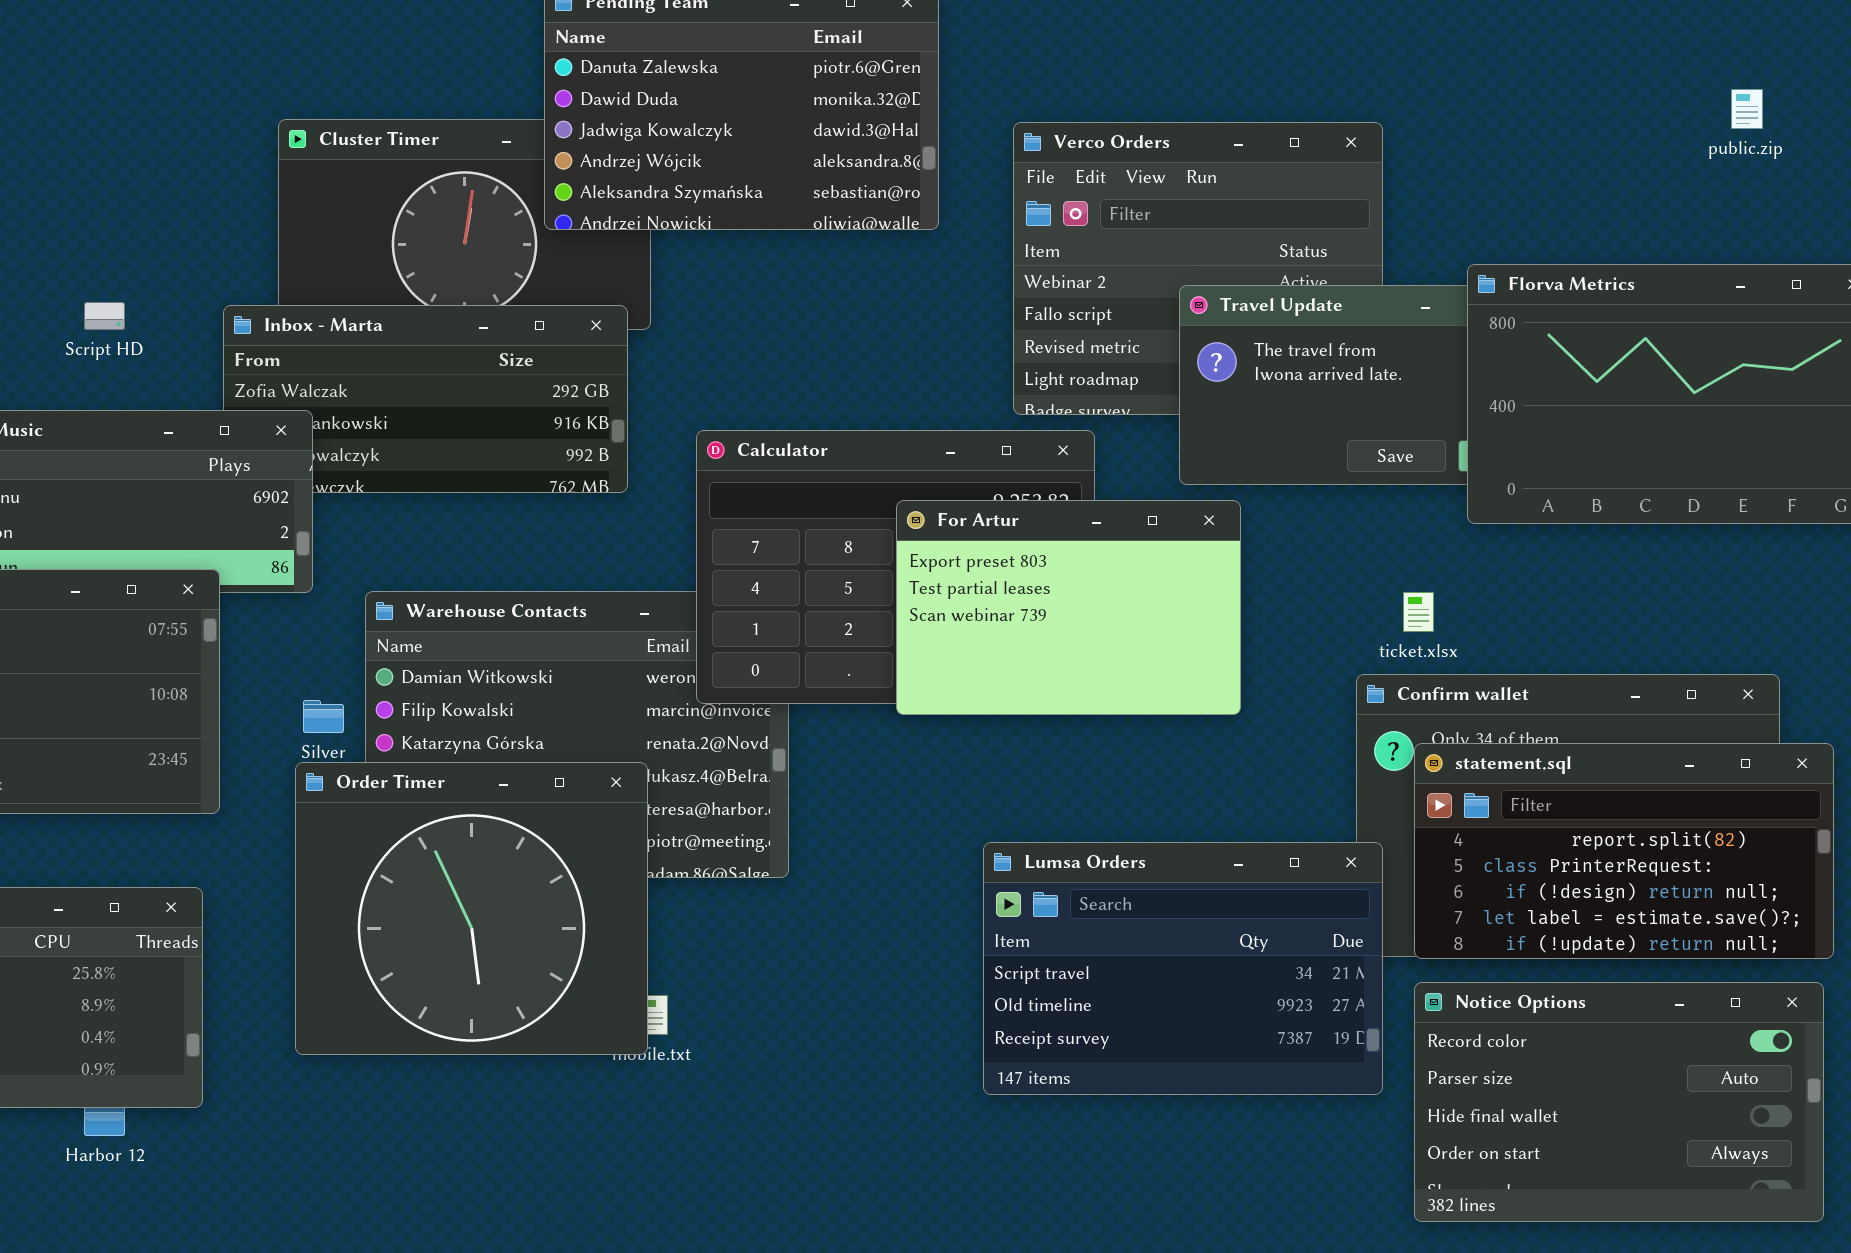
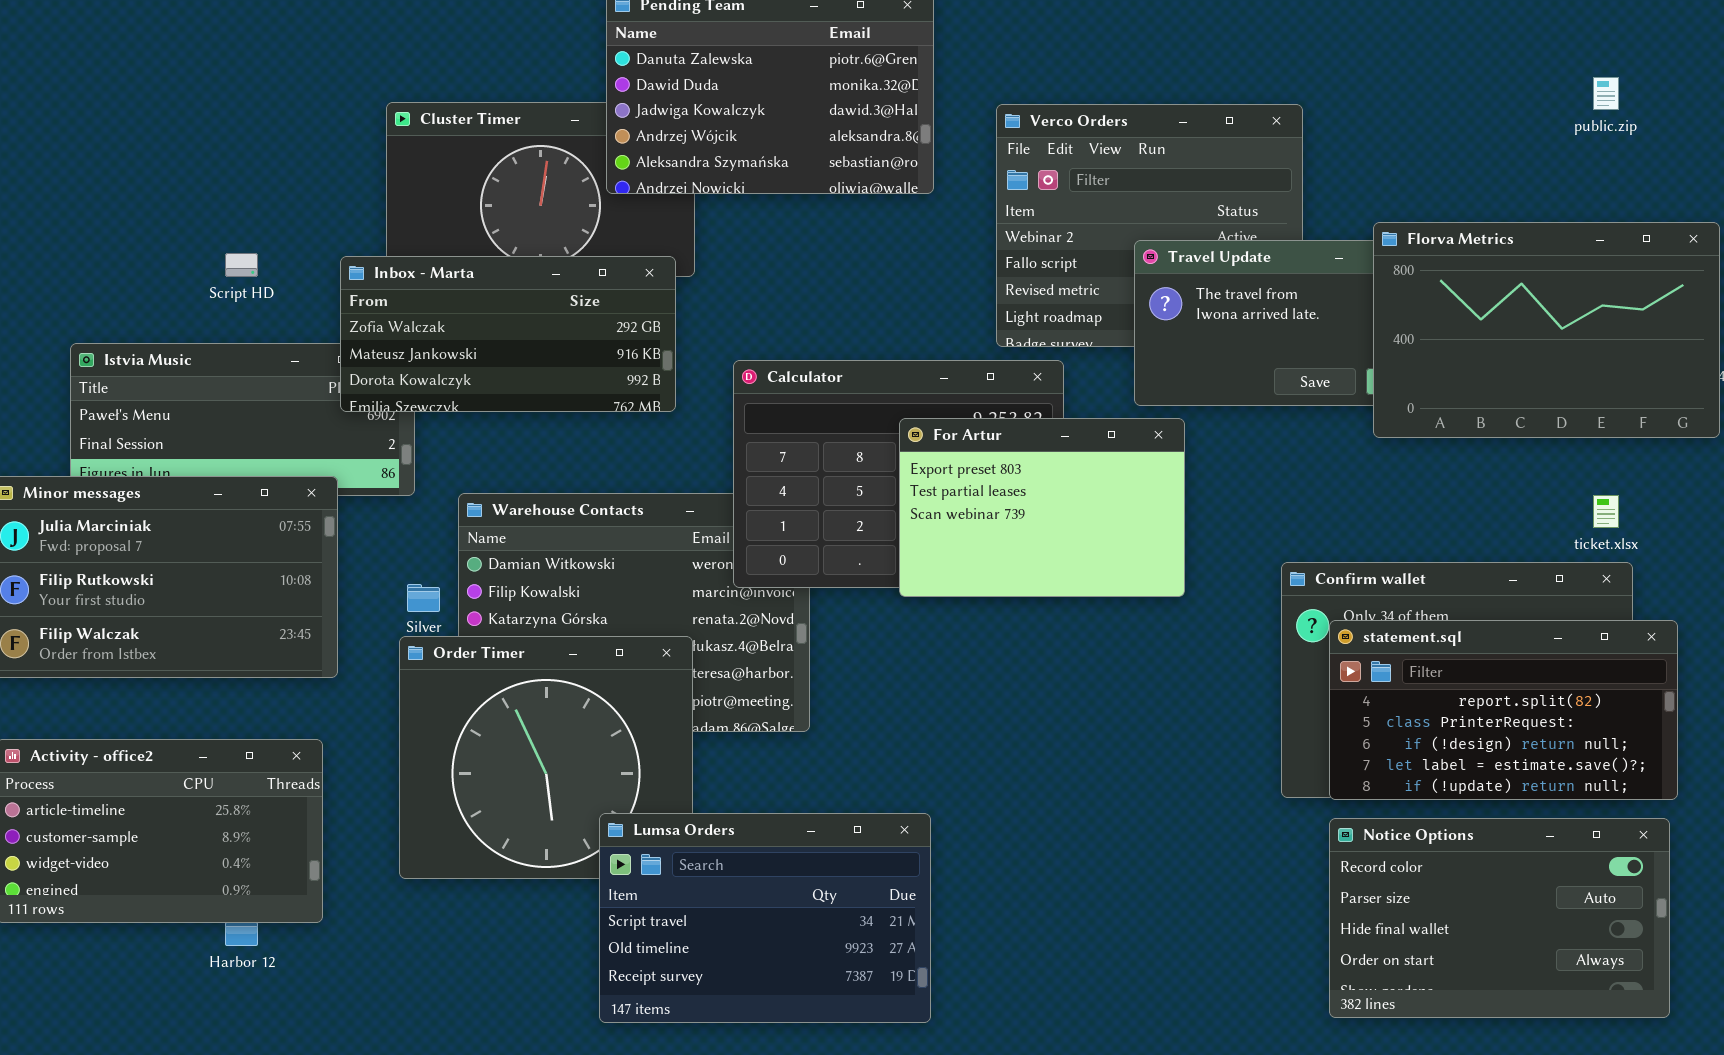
Inbox - Marta: [223,305,628,493] -> [340,256,676,412], raised
ticket.xlsx: [1403,592,1434,632] -> [1593,495,1619,528], moved
Lumsa Orders: [983,842,1383,1095] -> [599,813,931,1023], moved

